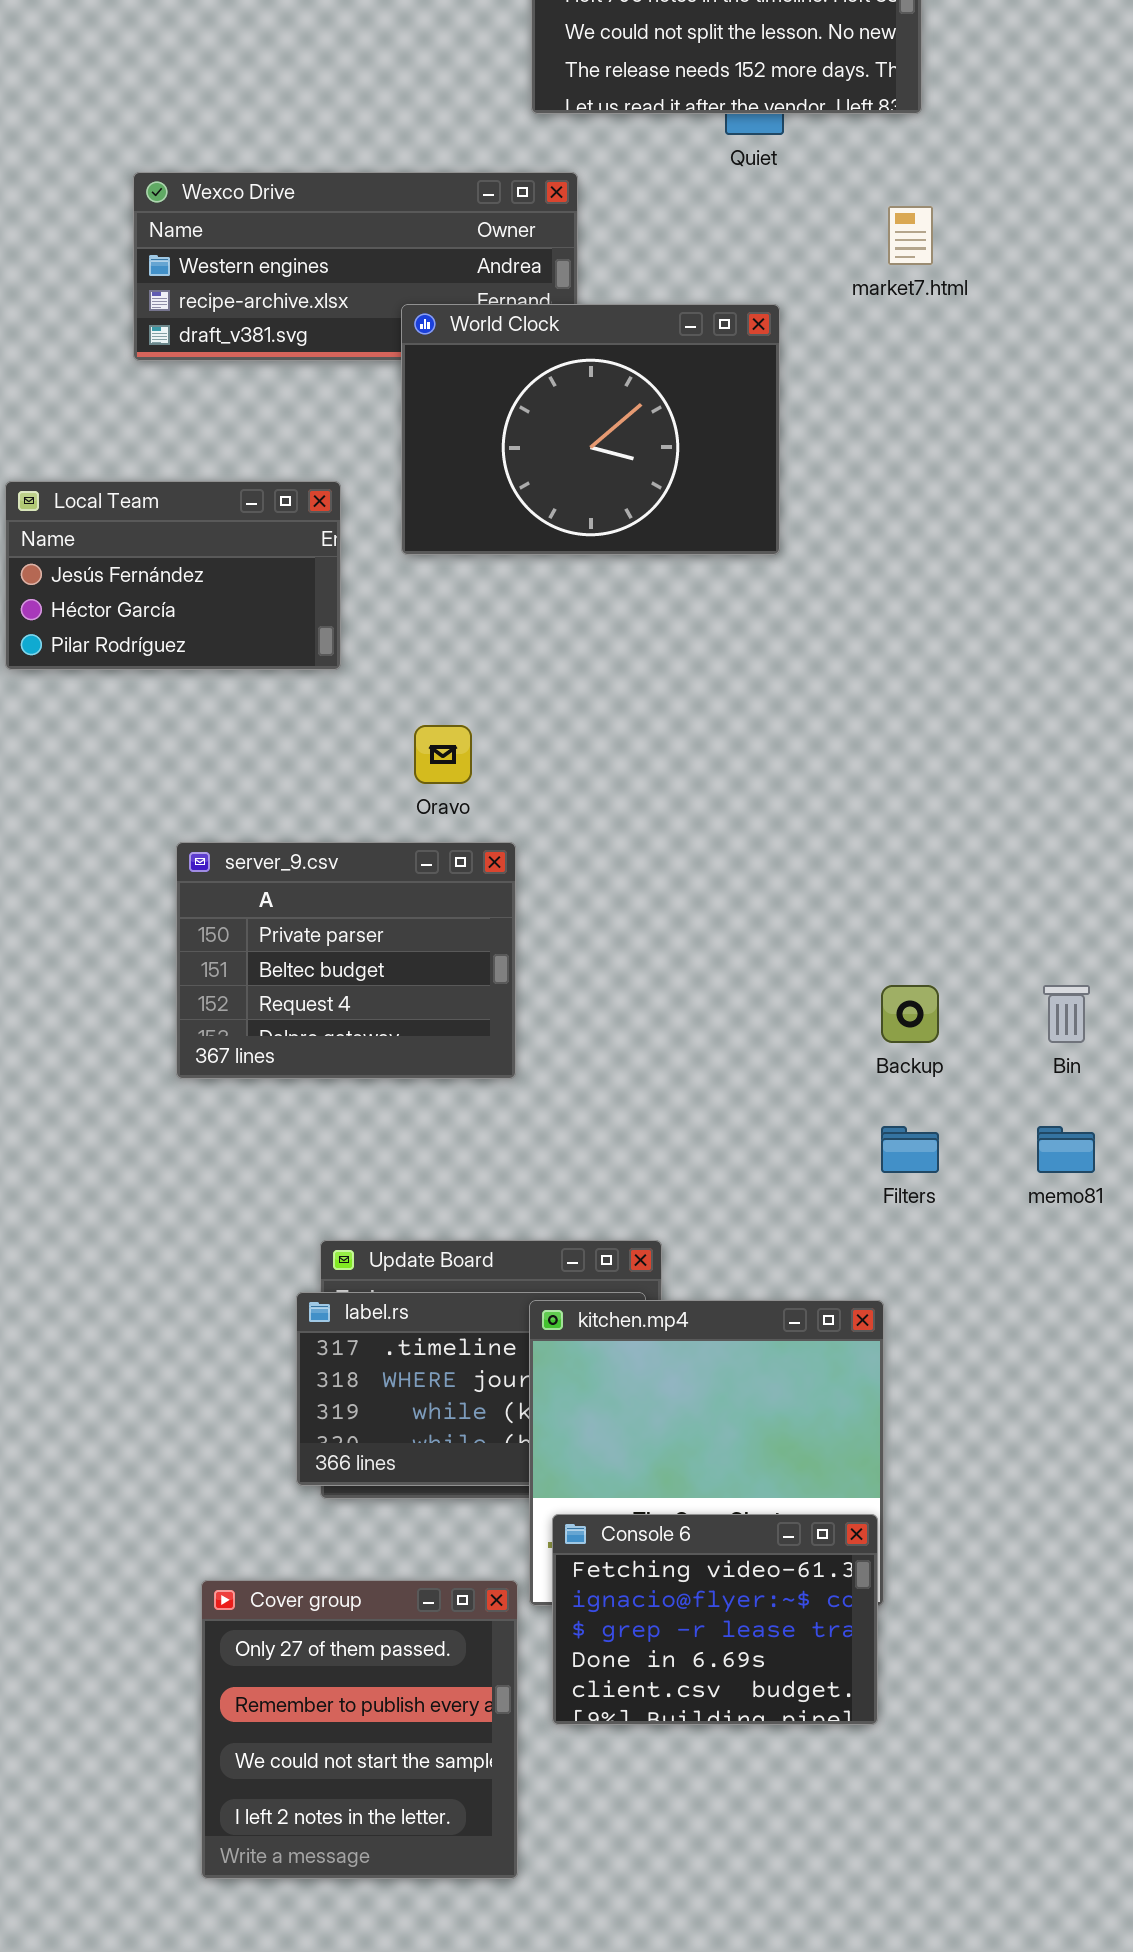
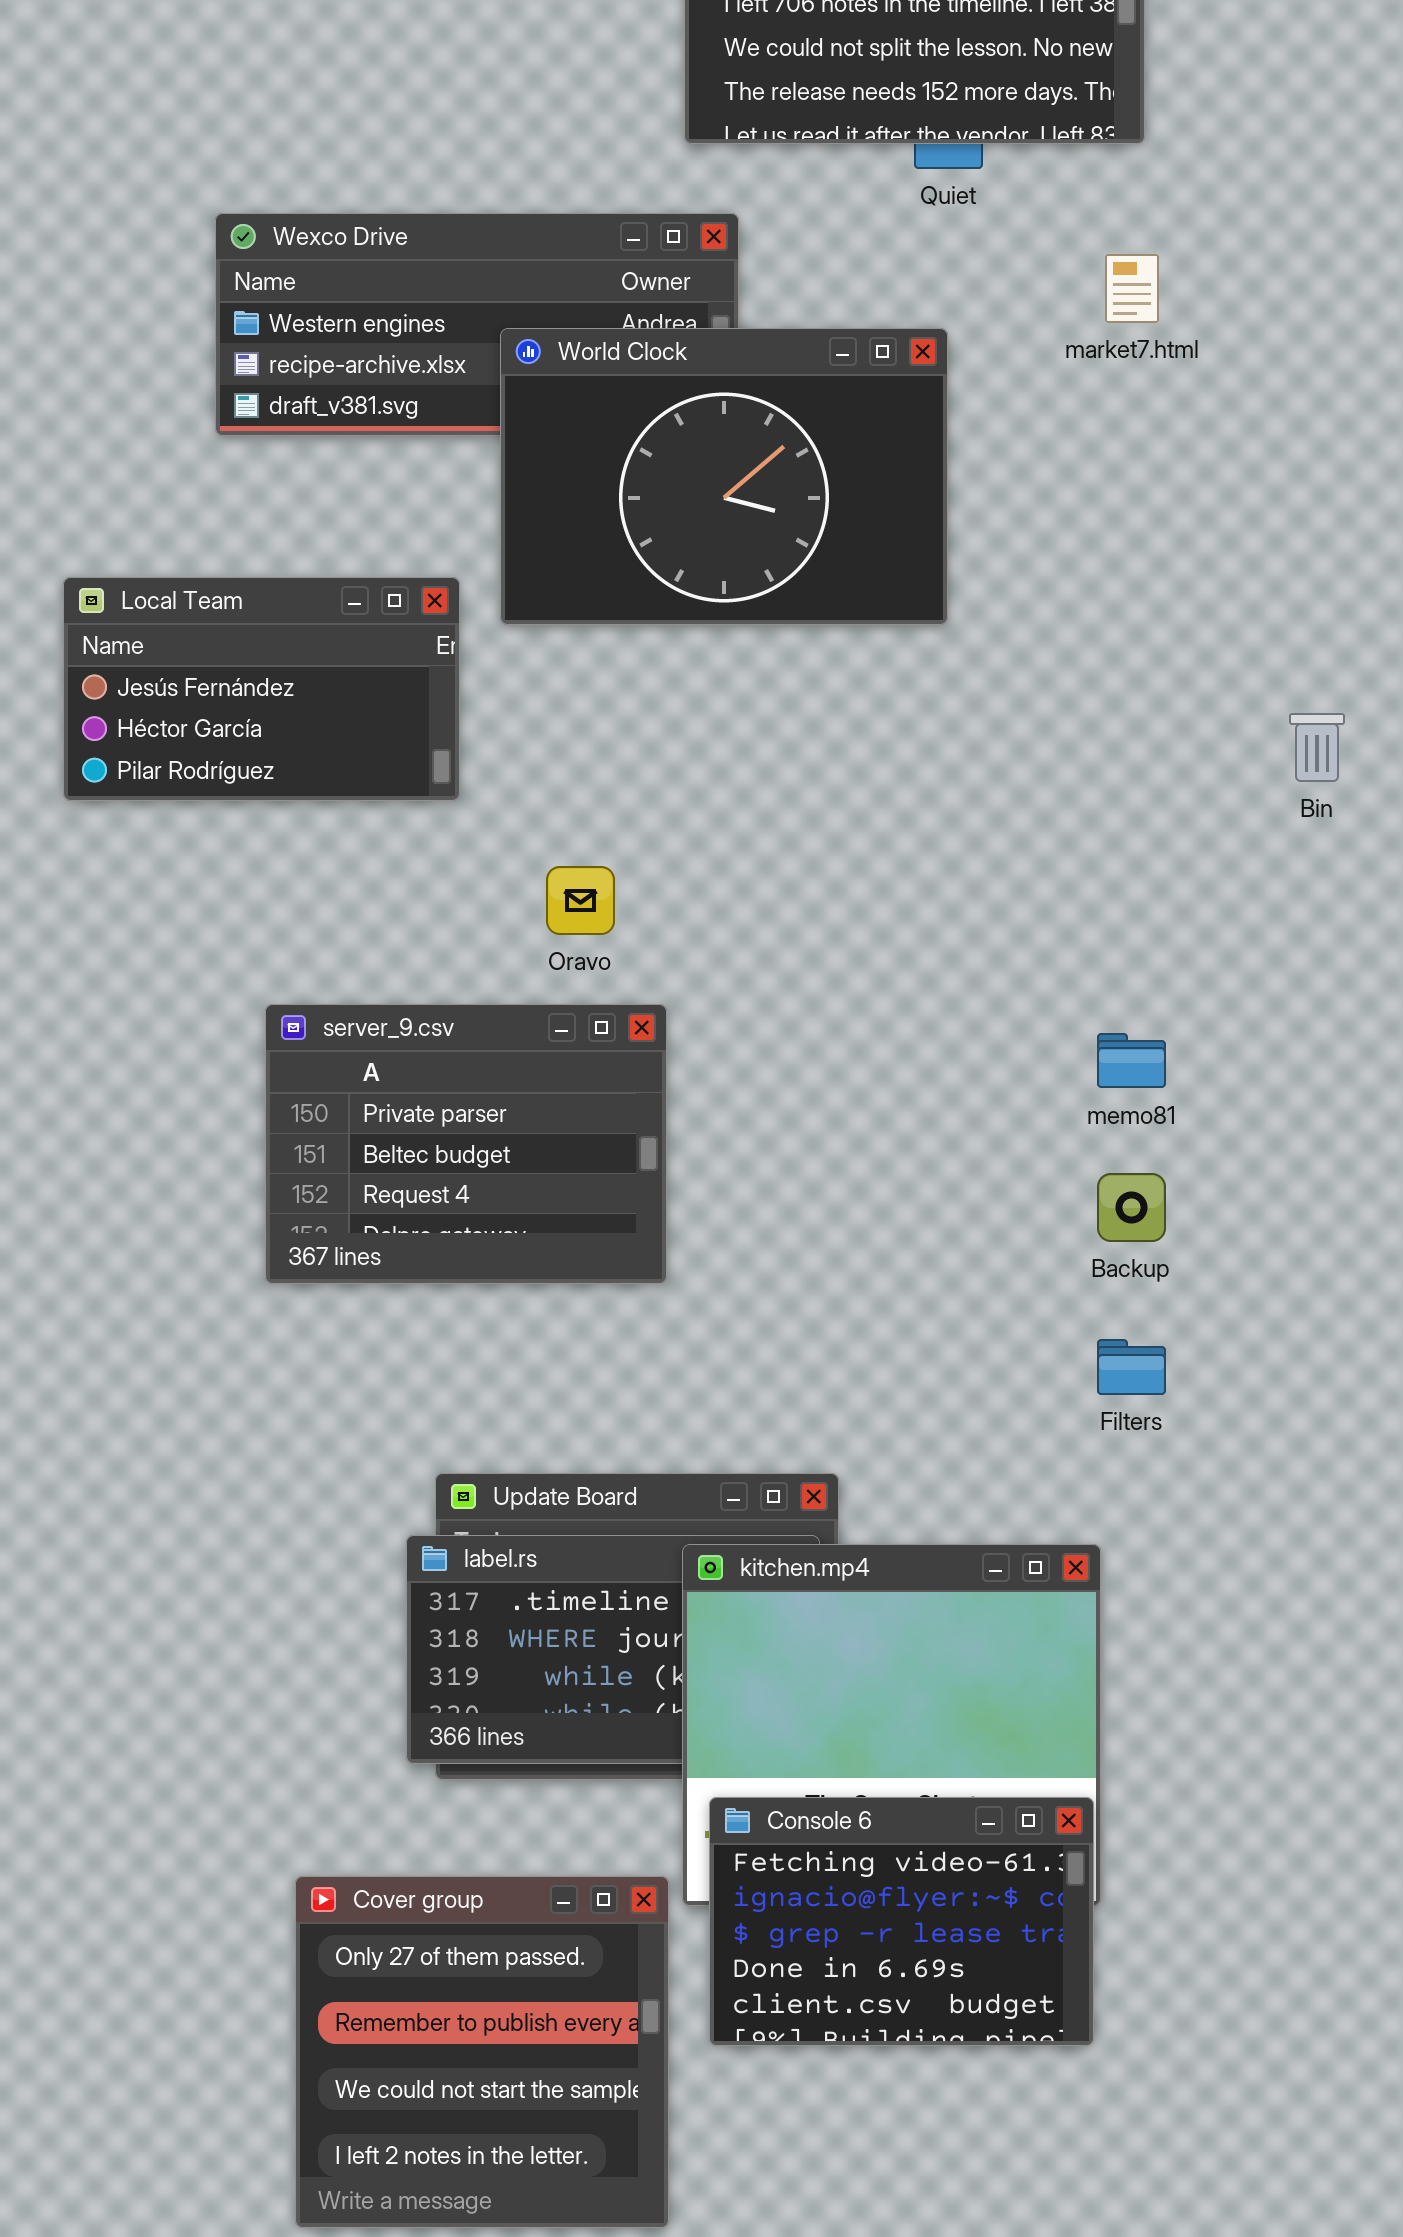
World Clock: [401,304,780,555] -> [500,328,948,625], moved
Bin: [1043,985,1090,1043] -> [1289,713,1345,782], moved
memo81: [1037,1126,1095,1173] -> [1097,1033,1166,1088], moved

